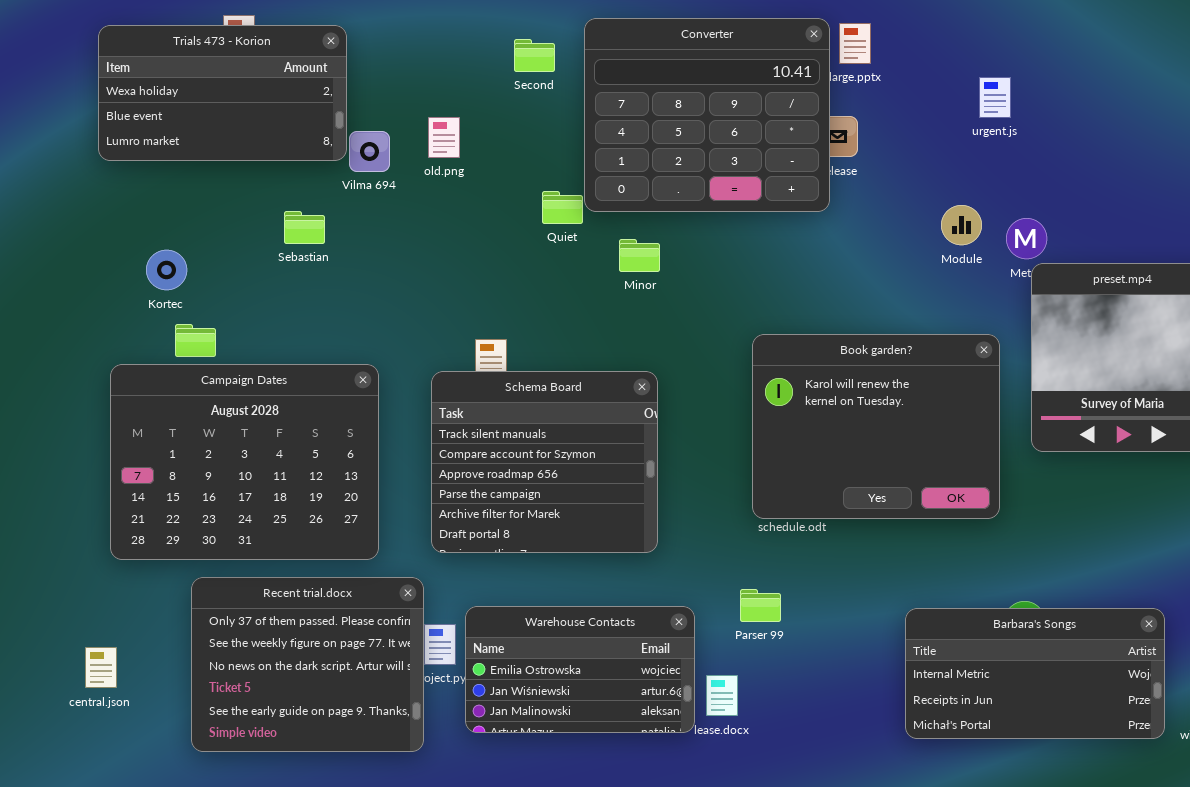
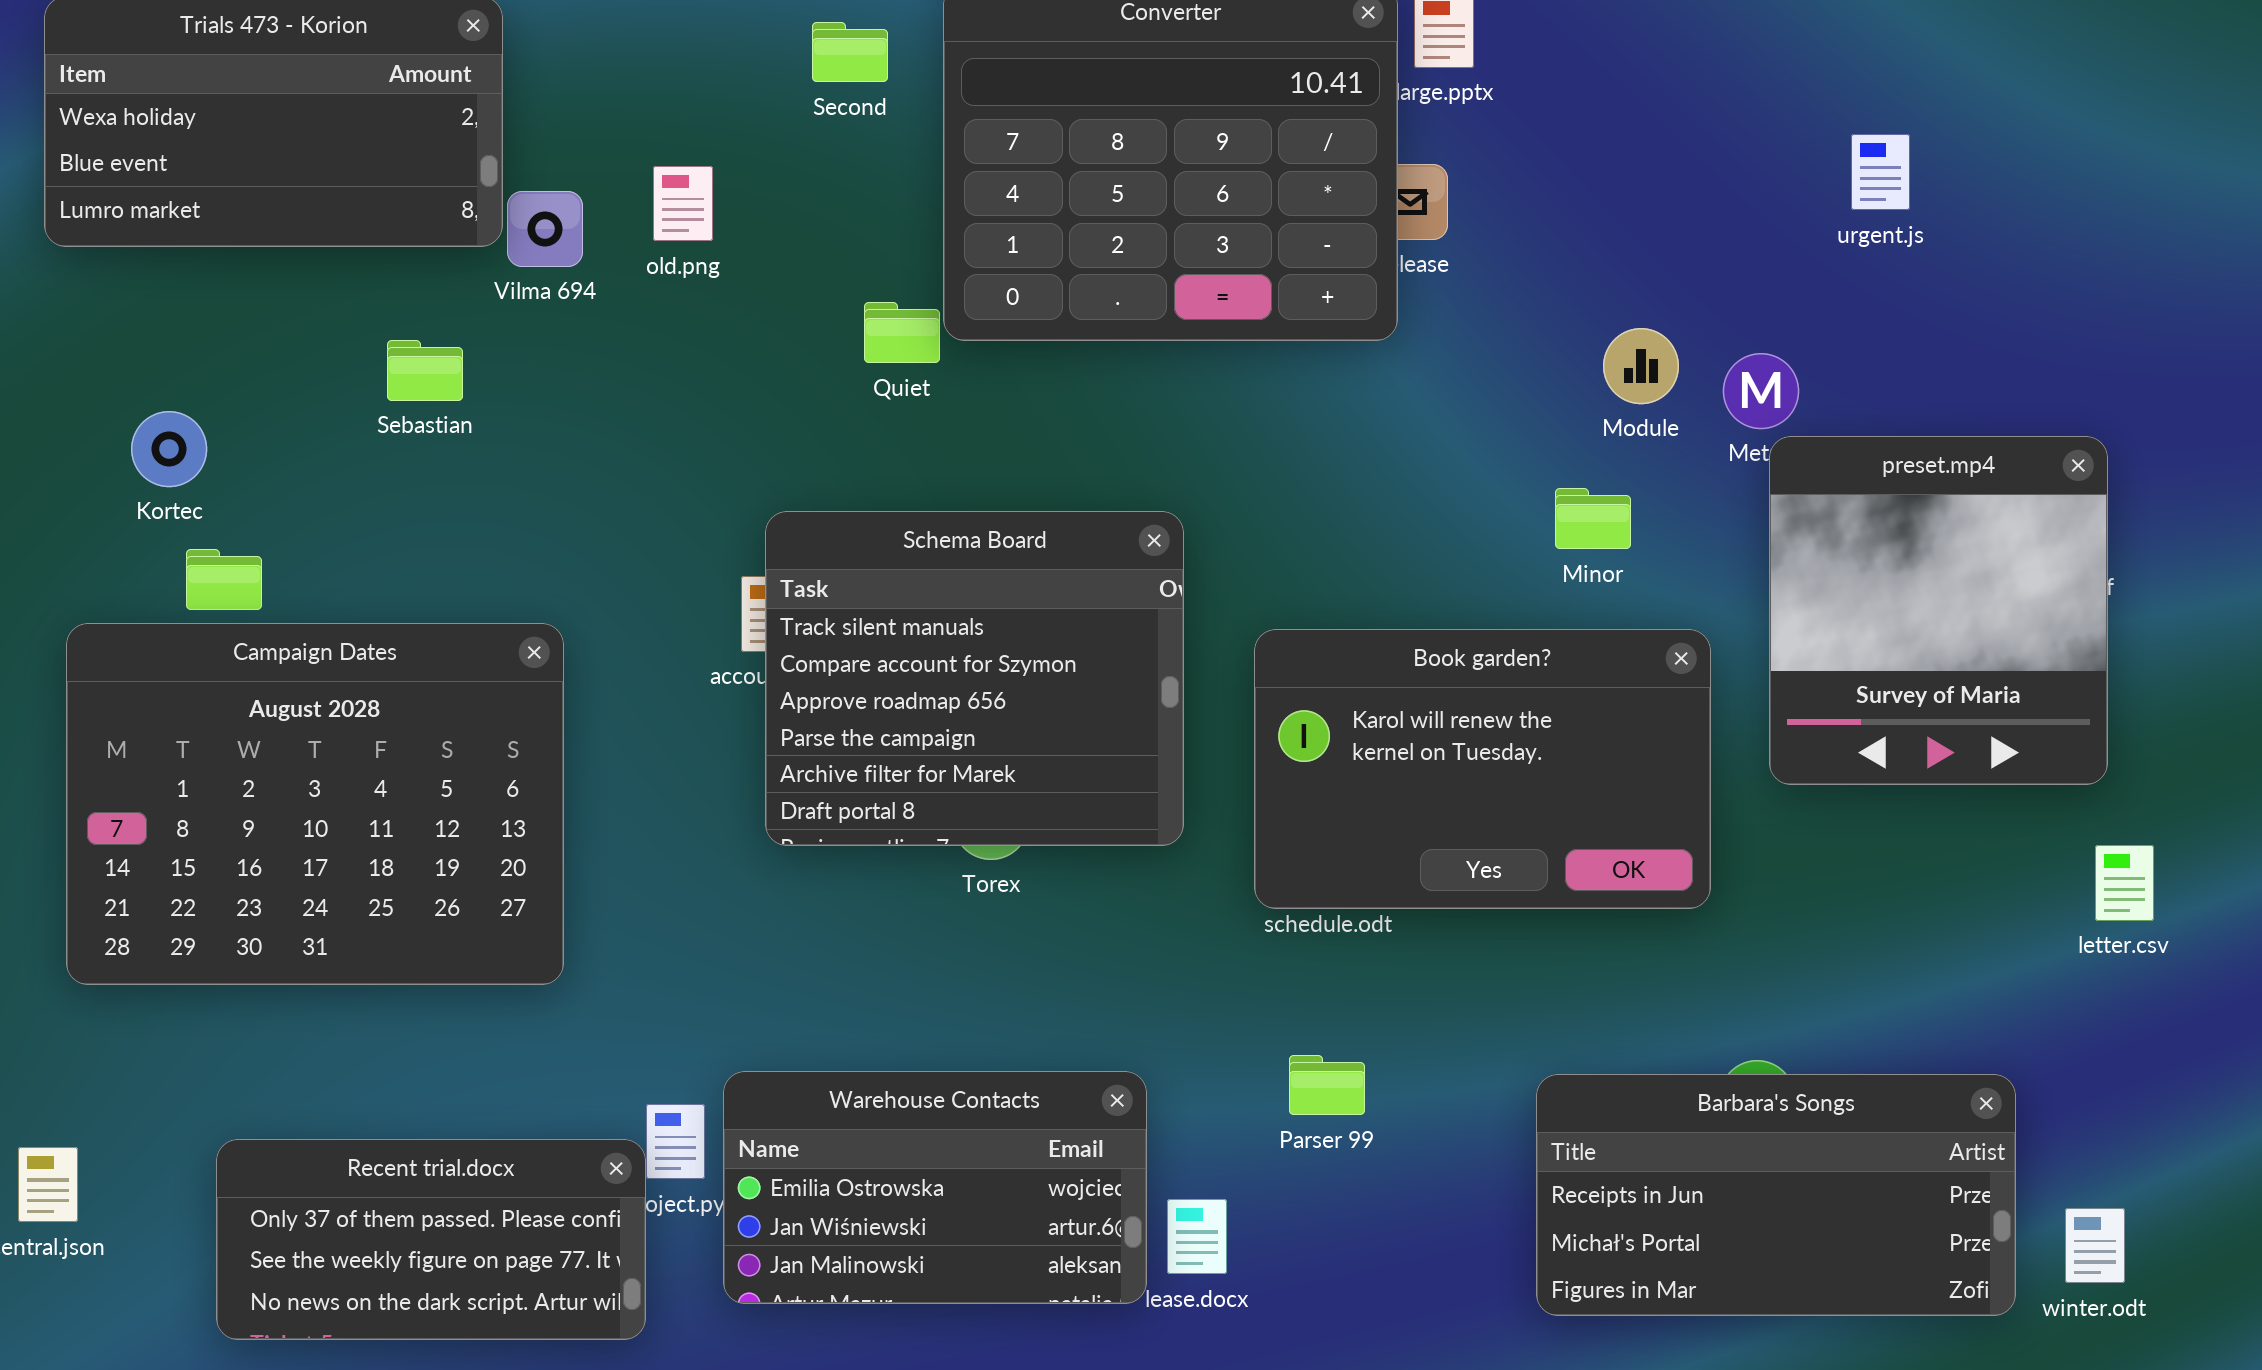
urgent.js: [979,77,1011,118] -> [1851,134,1910,210], moved
Minor: [619,239,660,272] -> [1555,488,1631,549], moved
Book garden?: [752,334,1000,519] -> [1254,629,1711,909], resized
Schema Board: [431,371,658,553] -> [765,511,1184,846], moved
Recent trial.docx: [191,577,424,752] -> [216,1139,646,1340], resized
Parser 99: [740,589,781,622] -> [1289,1055,1365,1115], moved
Barbara's Songs: [905,608,1165,739] -> [1536,1074,2016,1316], scrolled down 1 row

